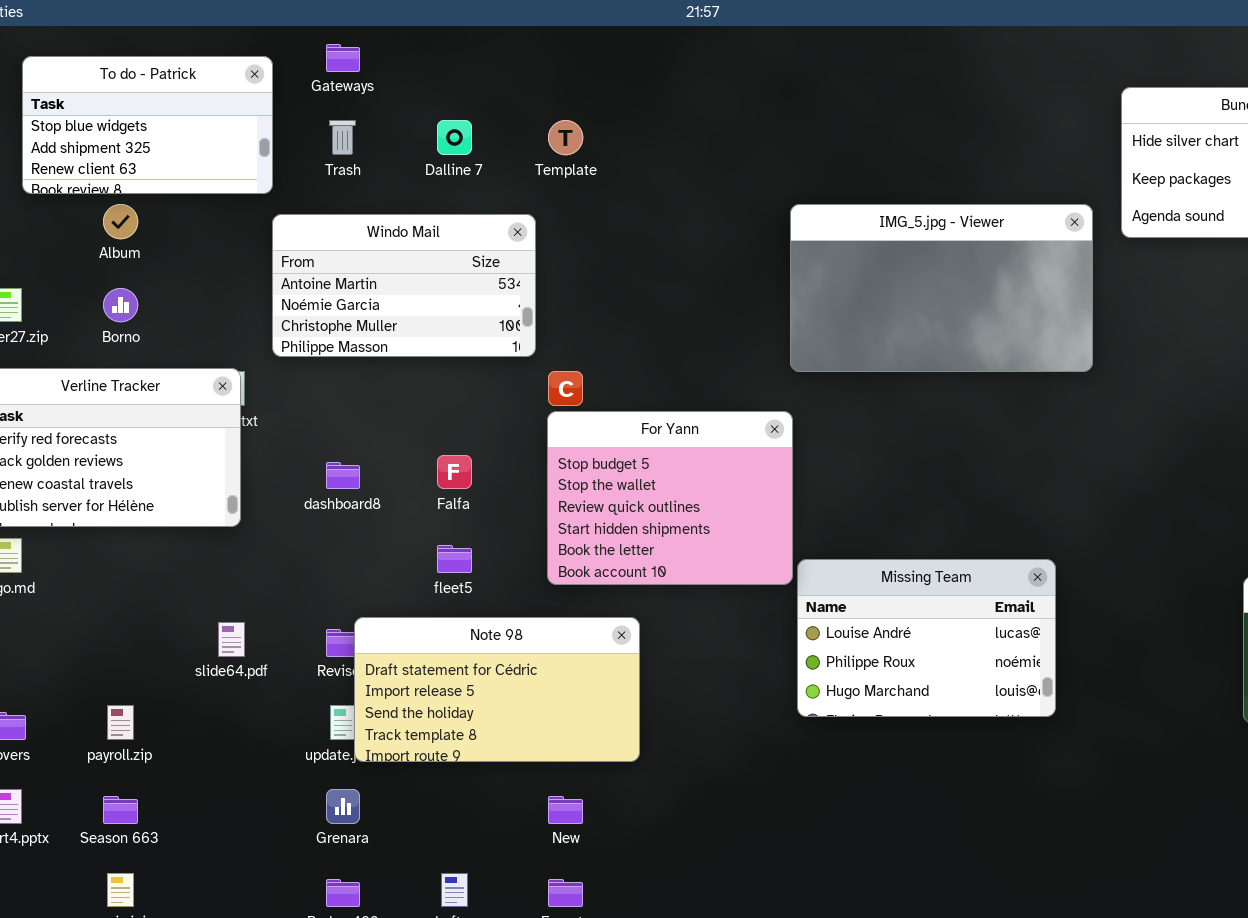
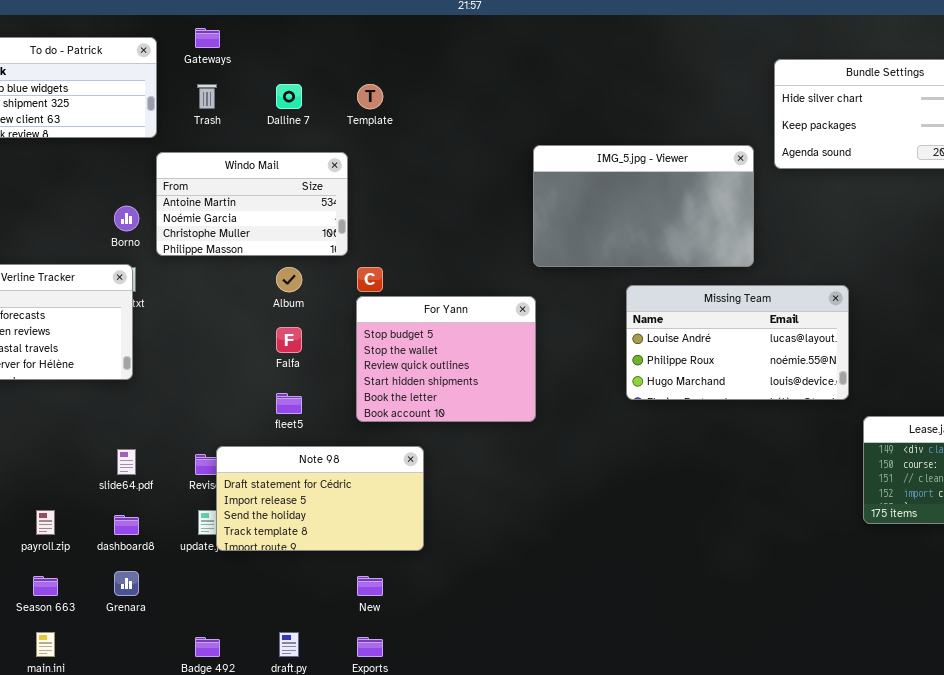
Album: [103,204,138,239] -> [276,267,302,292], moved
Borno: [103,288,138,322] -> [114,206,139,231], moved
dashboard8: [326,462,360,489] -> [114,515,139,535], moved
Missing Team: [797,559,1056,717] -> [626,285,849,400], moved, resized
Grenara: [326,789,360,824] -> [114,571,139,596], moved

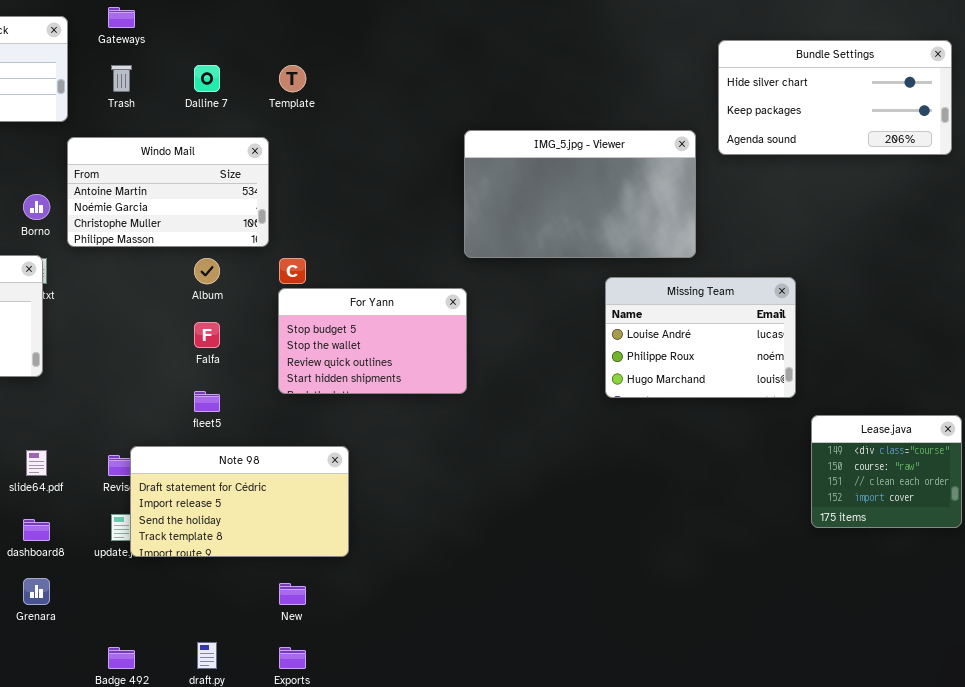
Missing Team: [626,285,849,400] -> [605,277,796,398], resized
For Yann: [356,296,536,422] -> [278,288,467,394], resized

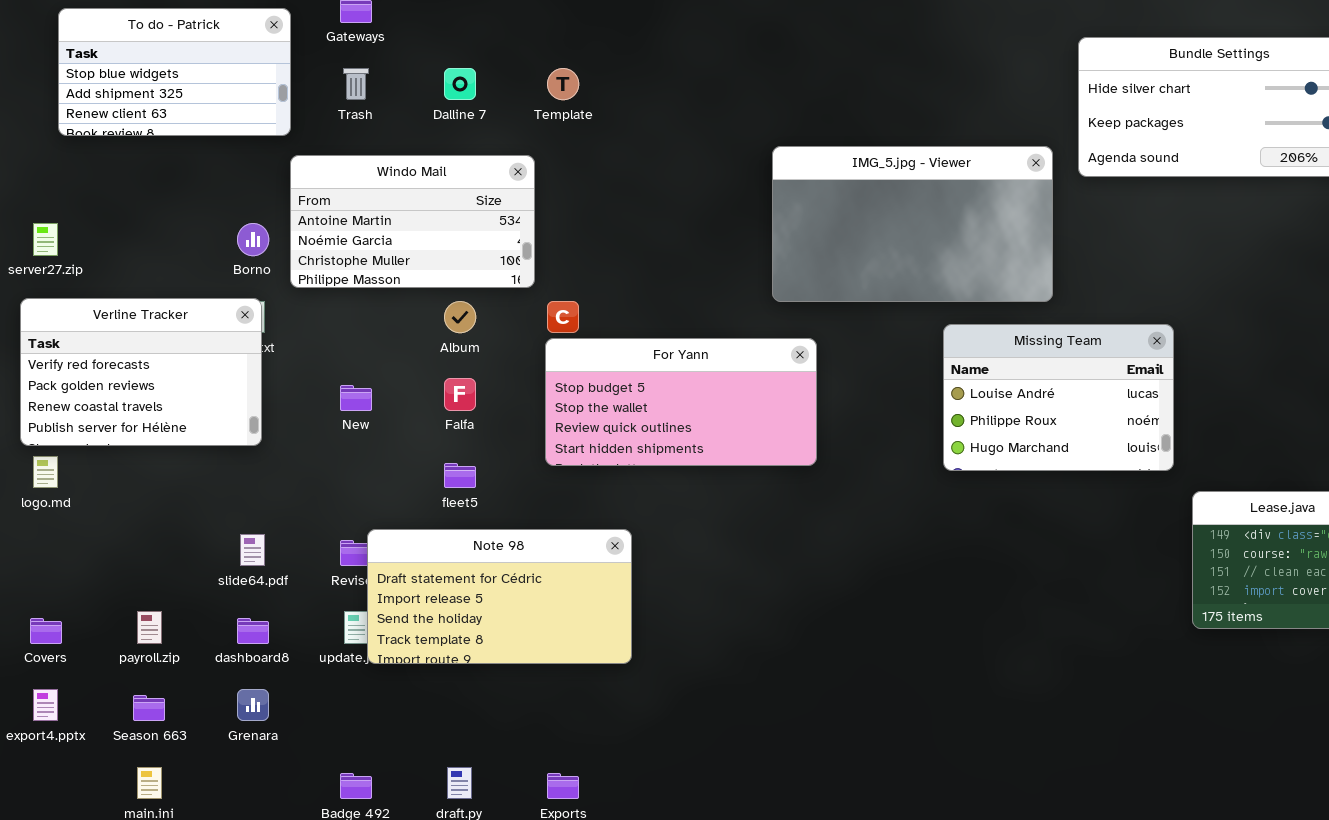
For Yann: [278,288,467,394] -> [545,338,817,466], resized
New: [279,583,306,605] -> [340,385,372,411], moved

